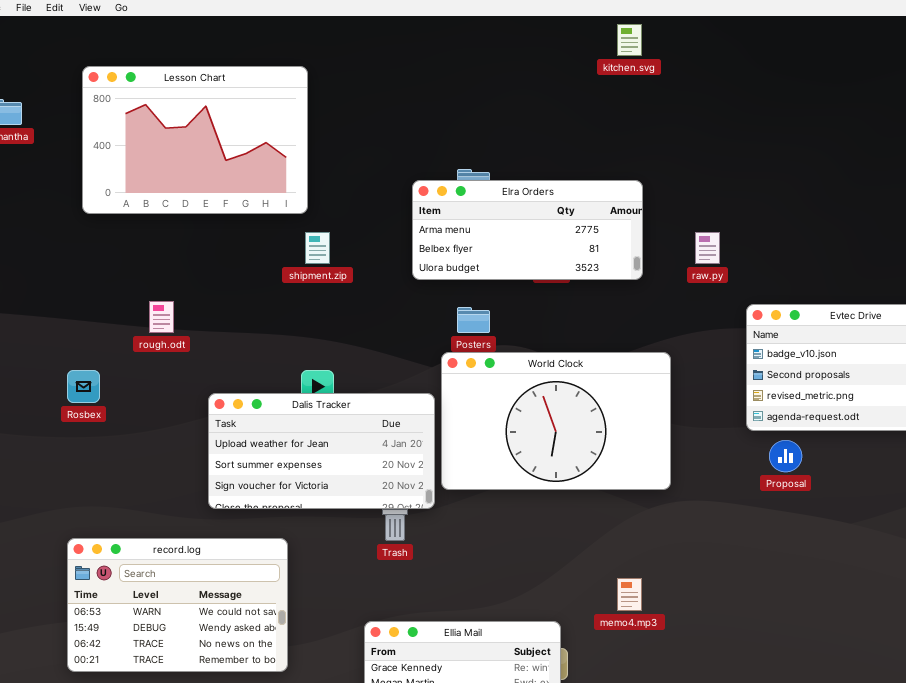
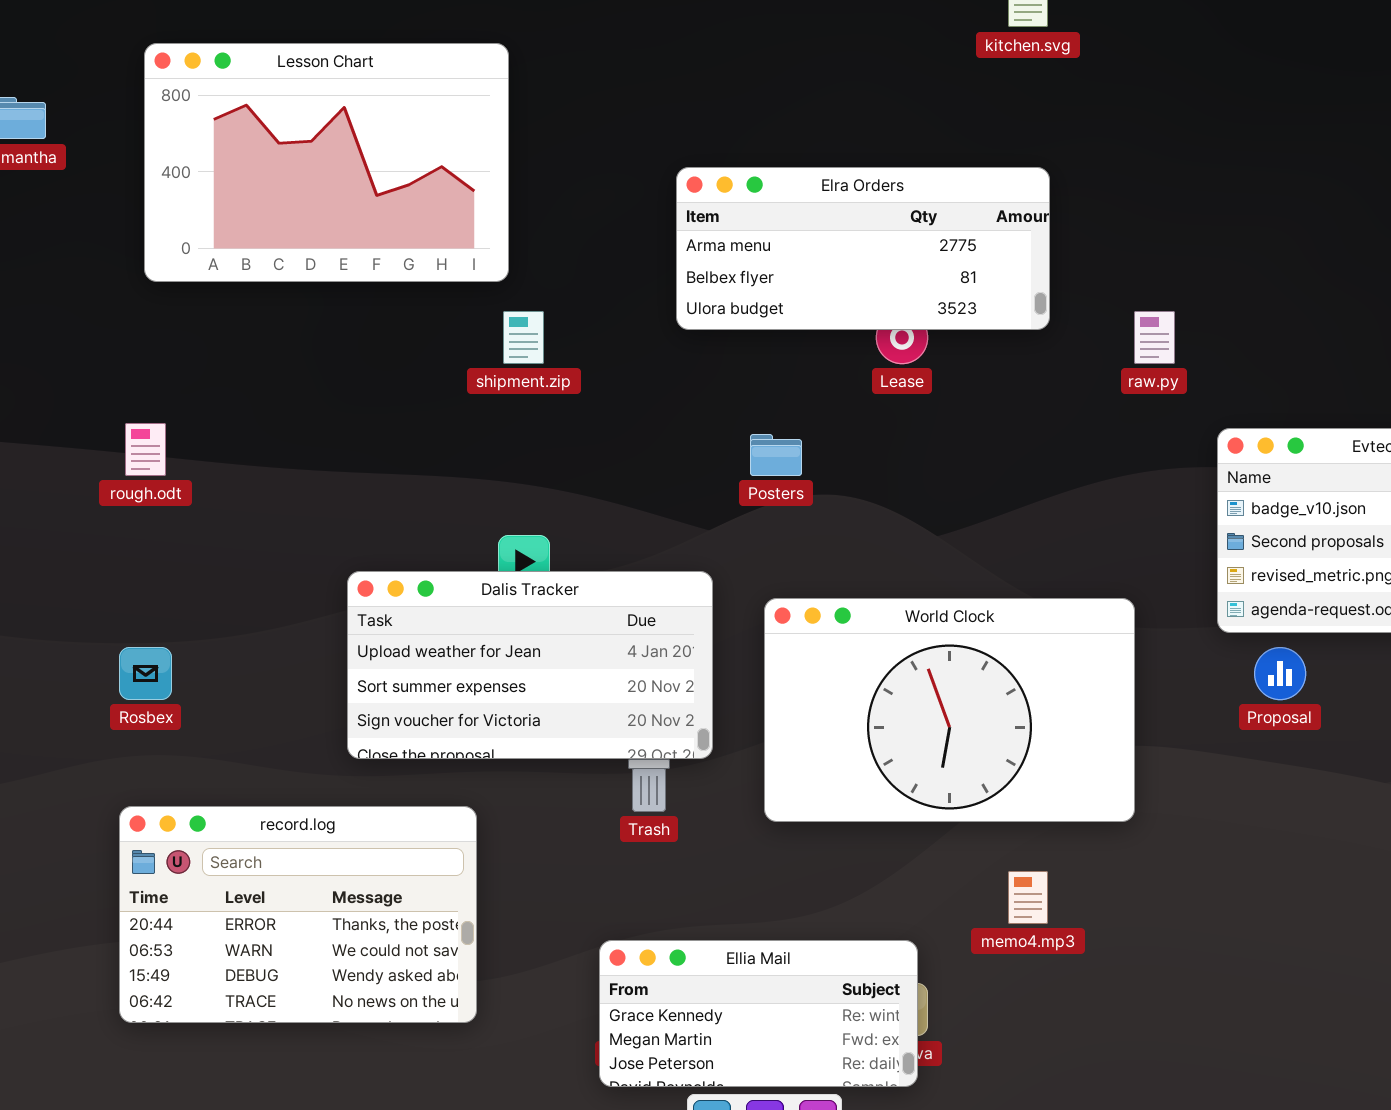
Elra Orders: [412,180,643,280] -> [676,167,1050,330], moved
rough.odt: [149,301,174,333] -> [125,423,166,476], moved
World Clock: [441,352,671,490] -> [764,598,1135,822], moved
Rosbex: [67,370,100,403] -> [119,647,172,700], moved
record.log: [67,538,288,672] -> [119,806,477,1023], scrolled up 1 row

